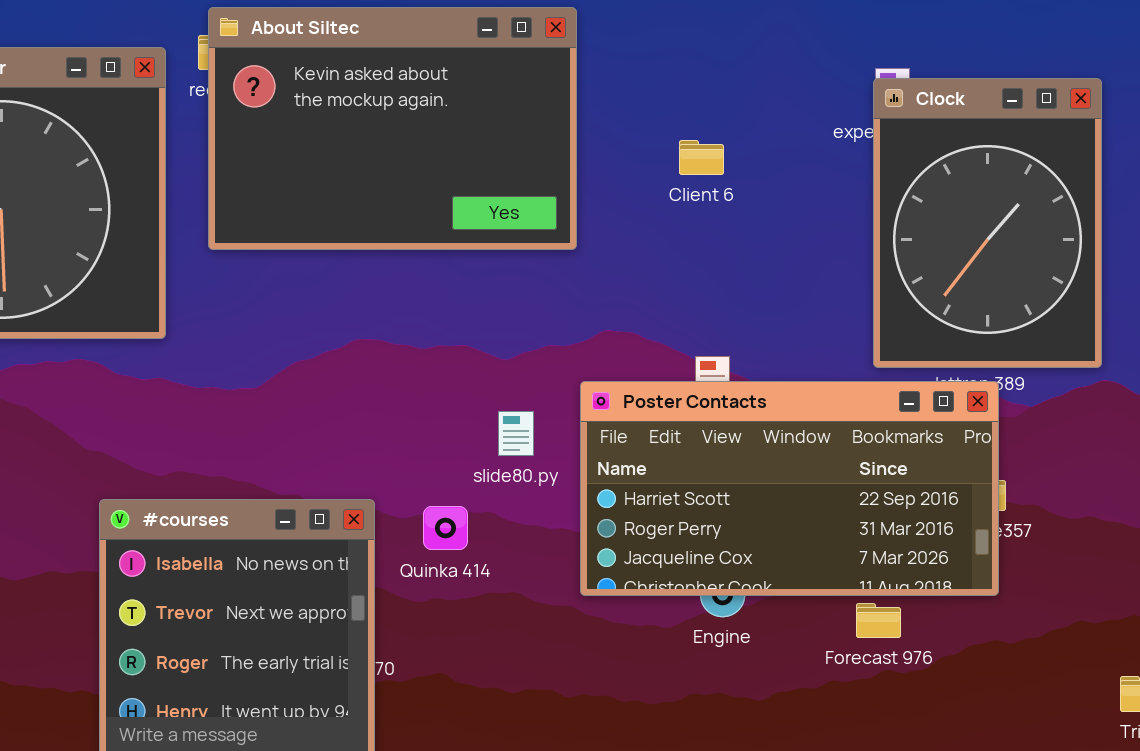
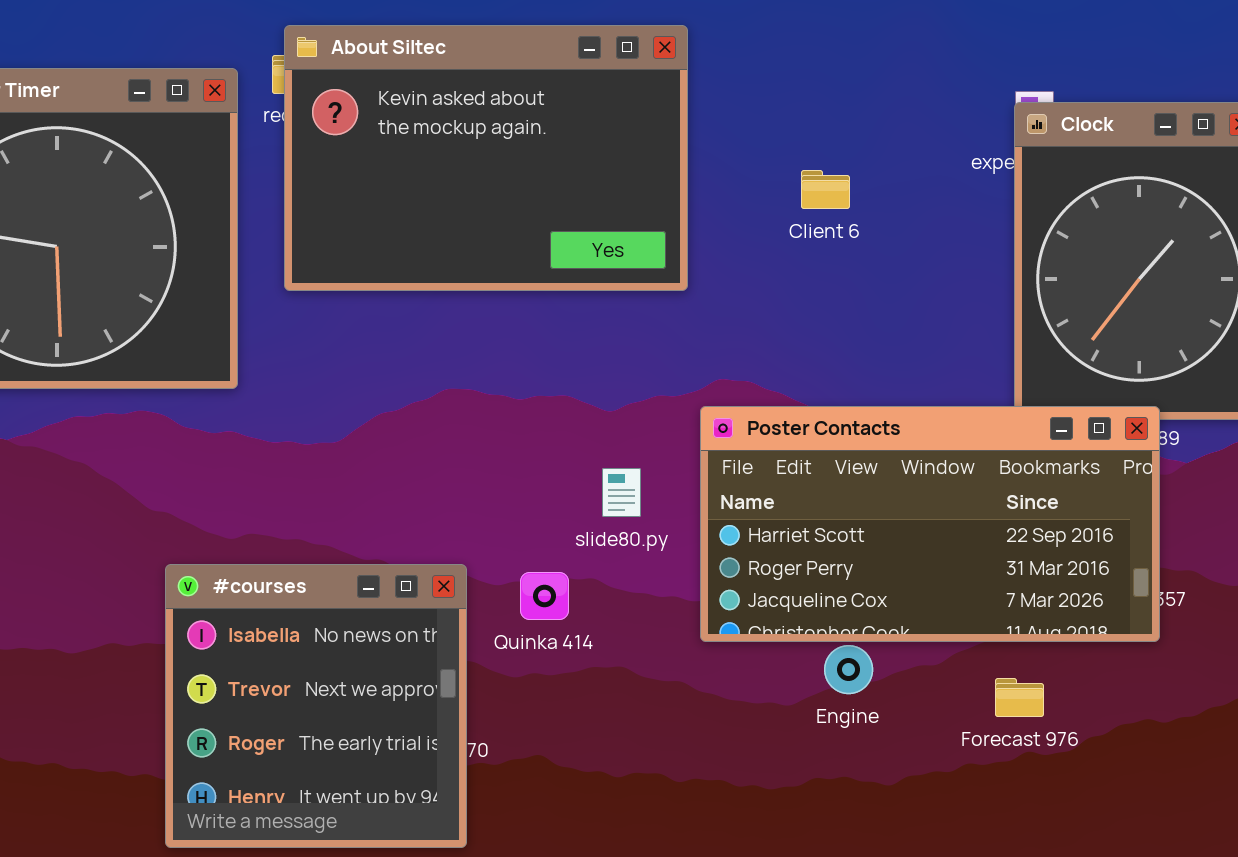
Poster Contacts: [580,381,999,596] -> [700,406,1160,642], moved

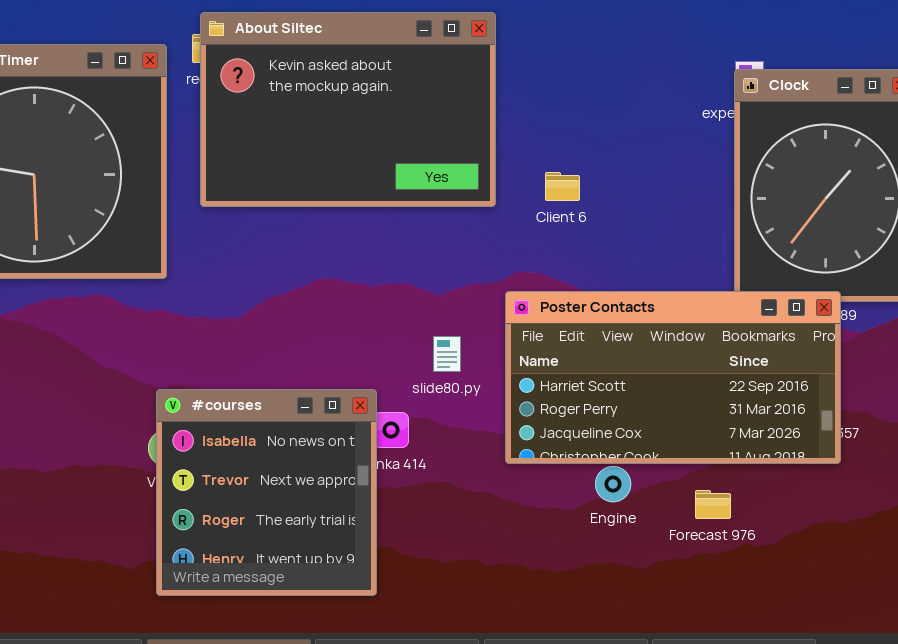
Client 6: [801,170,850,209] -> [545,172,580,201], moved
#courses: [165,564,467,848] -> [156,389,377,596], moved
Forecast 976: [995,678,1044,717] -> [695,490,731,519], moved

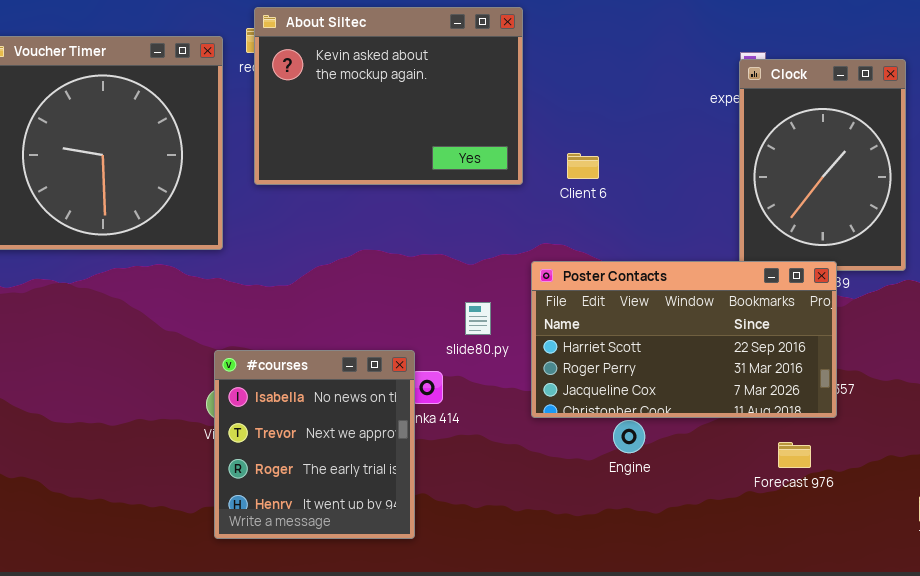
Forecast 976: [695,490,731,519] -> [778,442,811,468], moved

